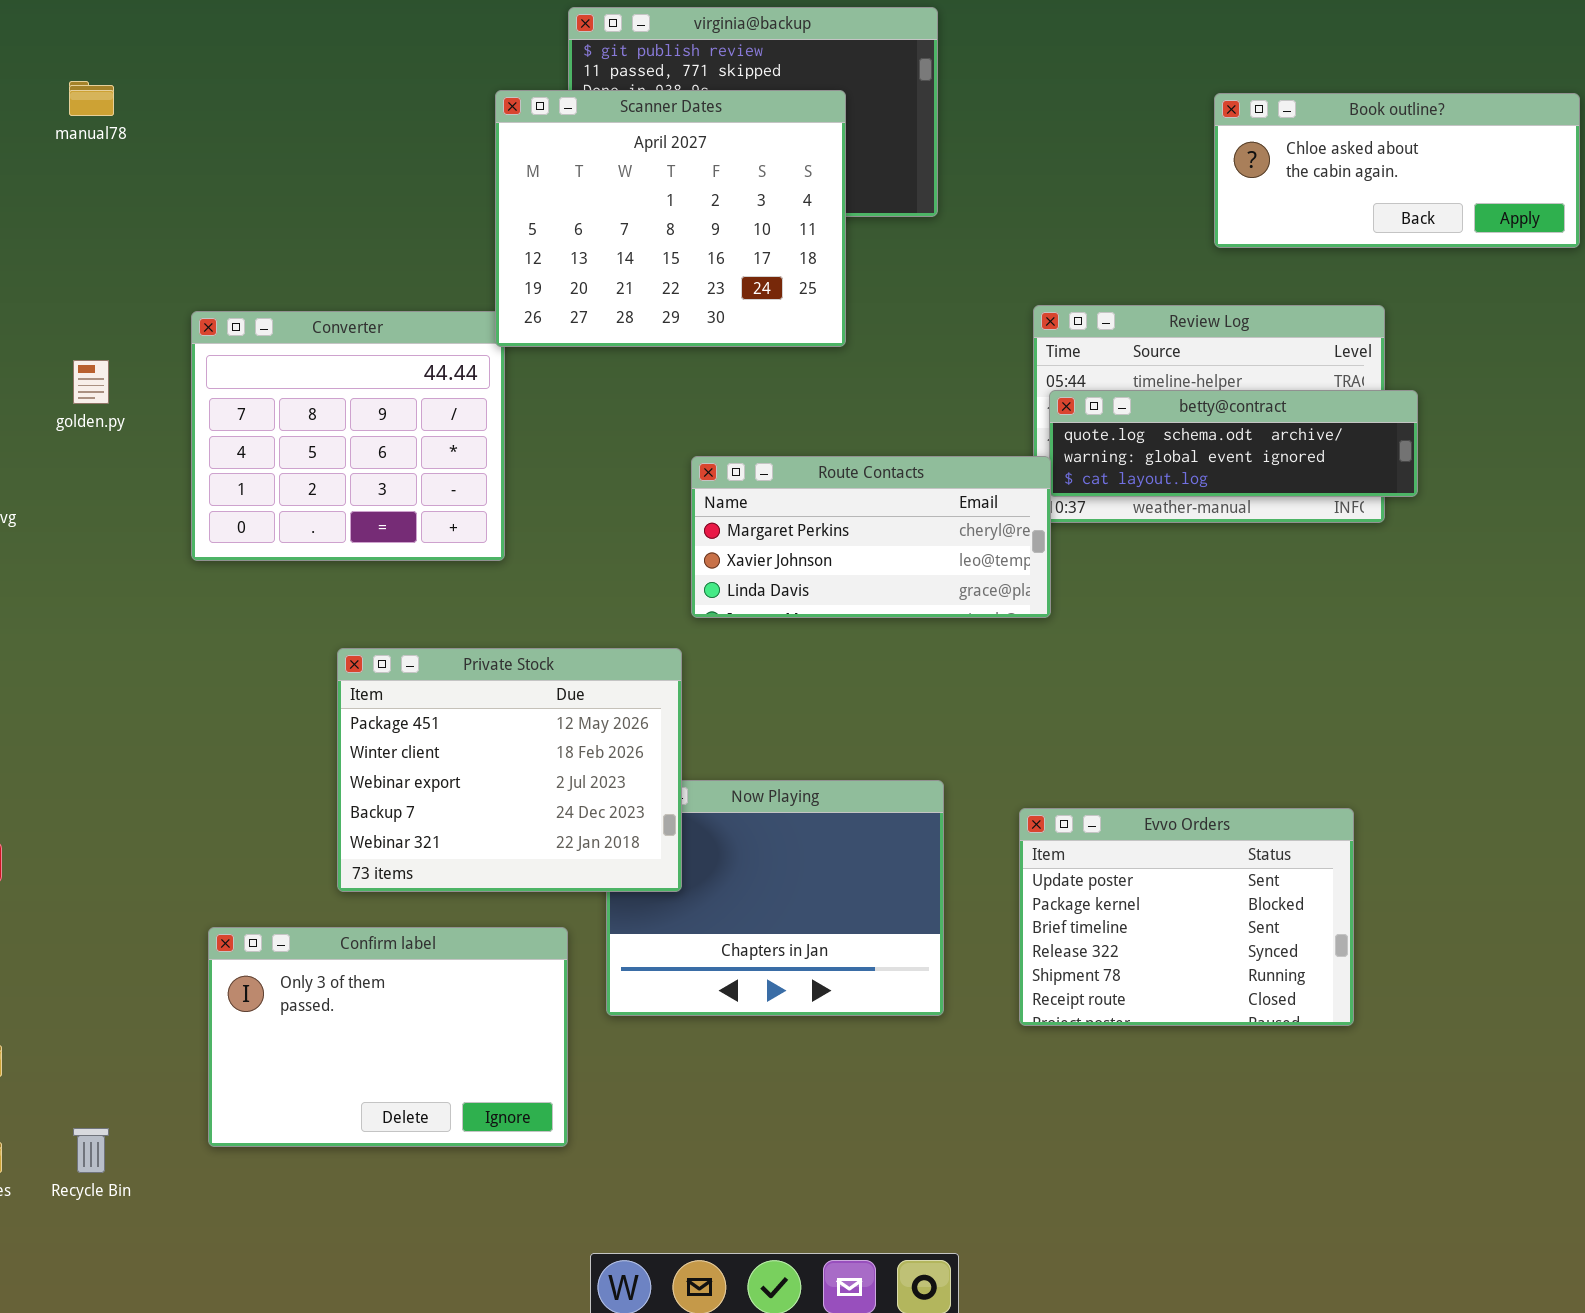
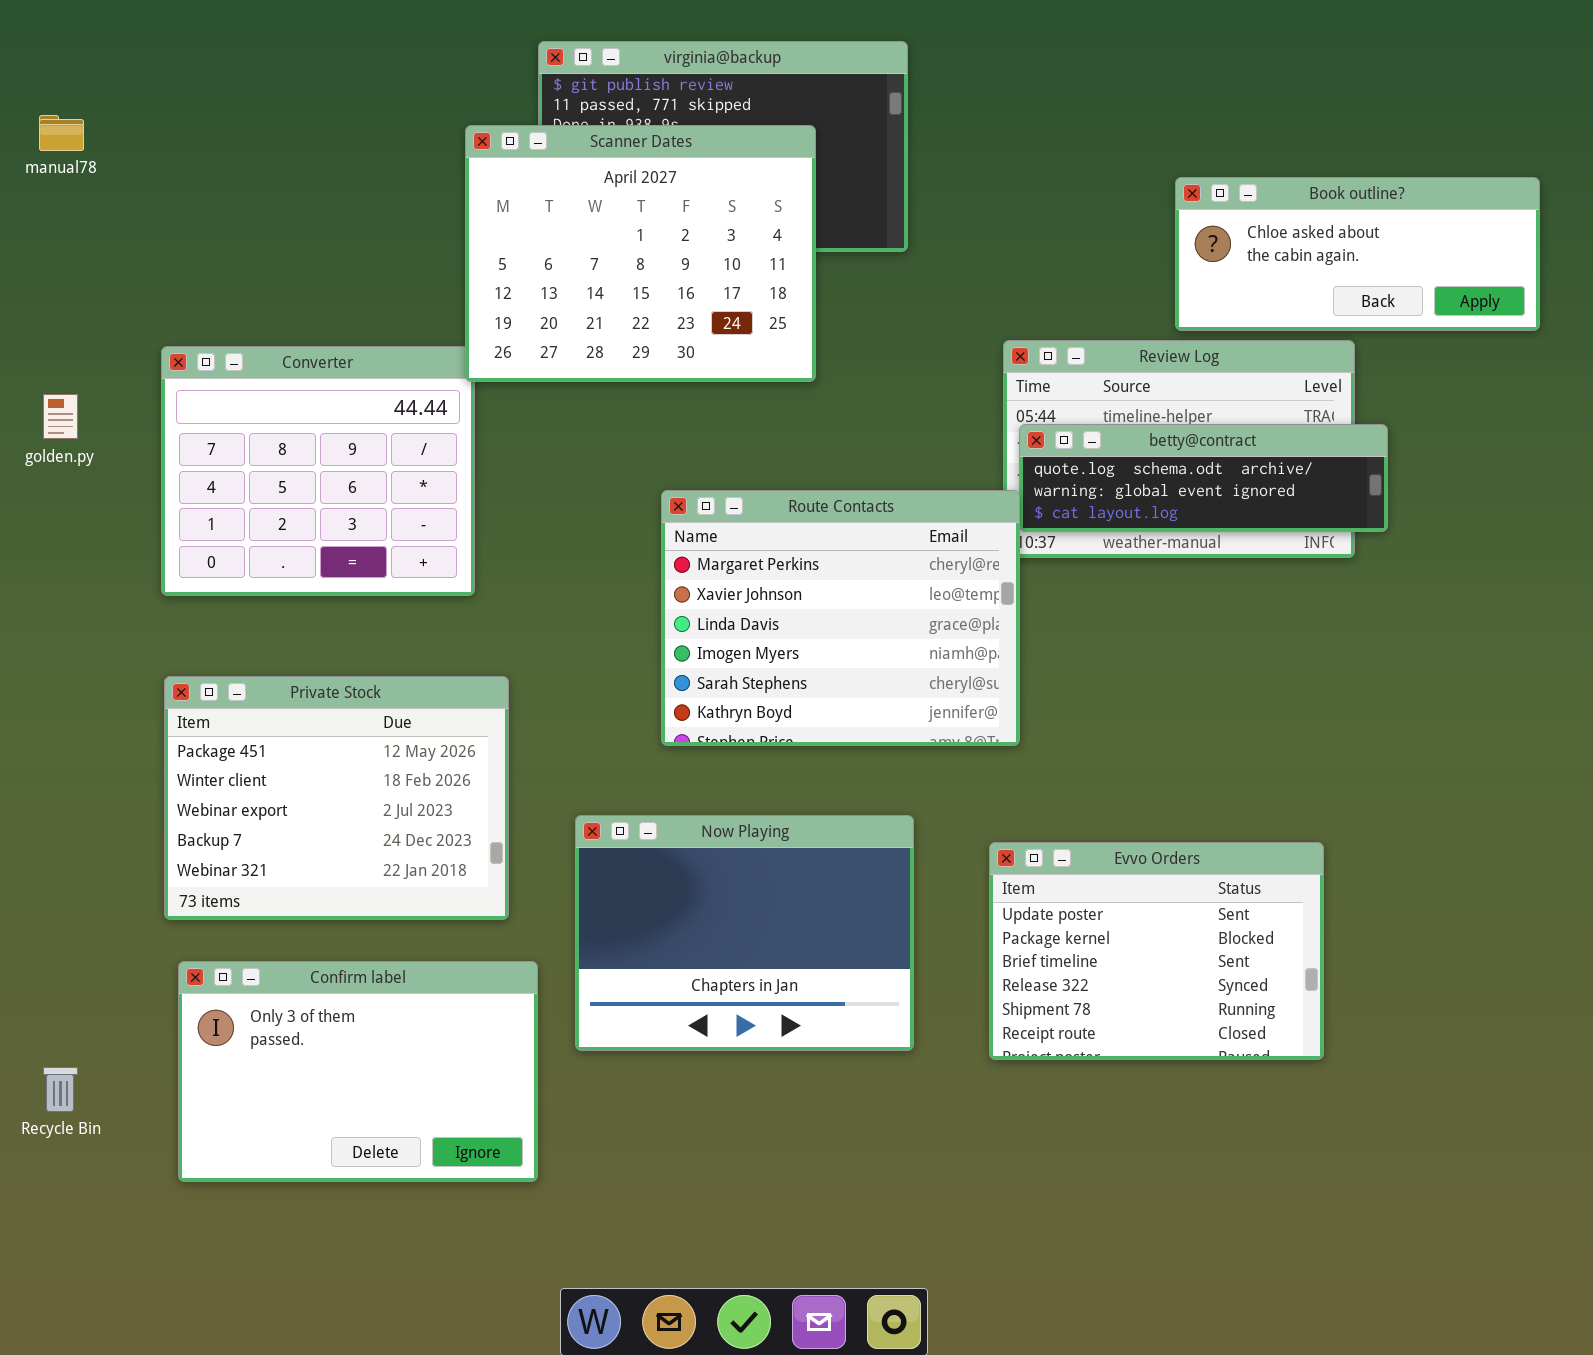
Book outline?: [1214,93,1580,248] -> [1175,177,1540,331], moved
Route Contacts: [691,456,1051,618] -> [661,490,1020,746], resized
Private Stock: [337,648,682,892] -> [164,676,509,920], moved
Recycle Bin: [73,1128,109,1173] -> [43,1067,78,1112], moved

